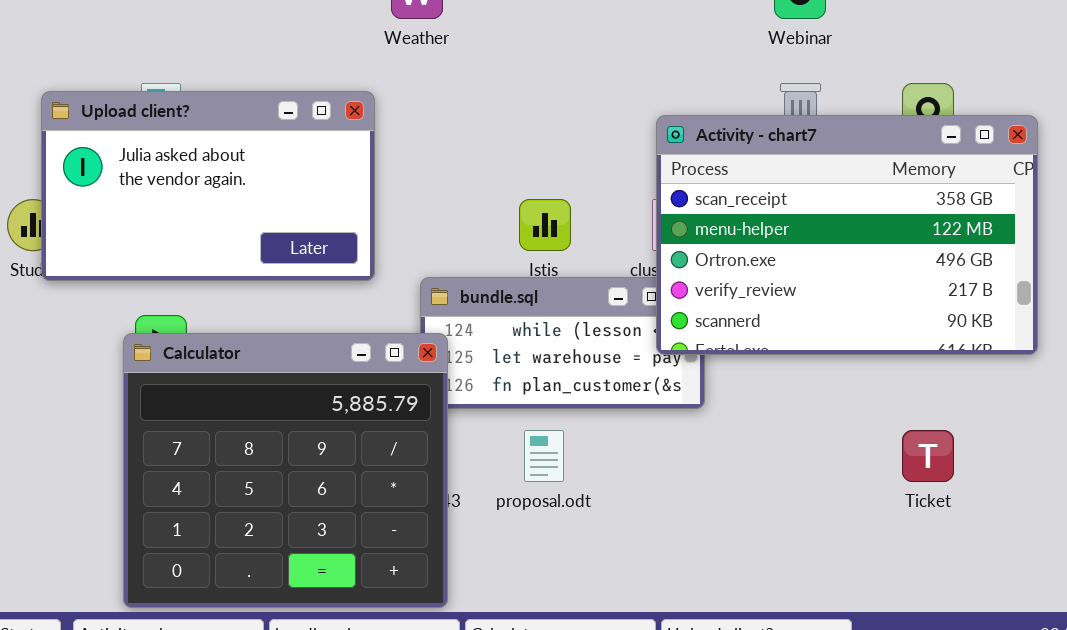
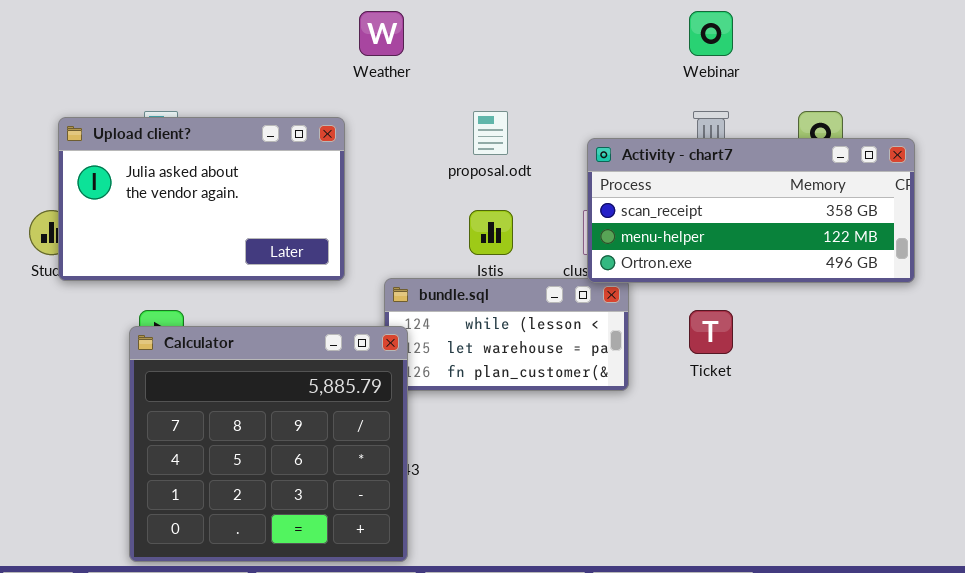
Activity - chart7: [656,115,1038,355] -> [587,138,915,283], resized
proposal.odt: [524,430,564,482] -> [473,111,508,155], moved
Ticket: [902,430,954,482] -> [689,310,733,354], moved

